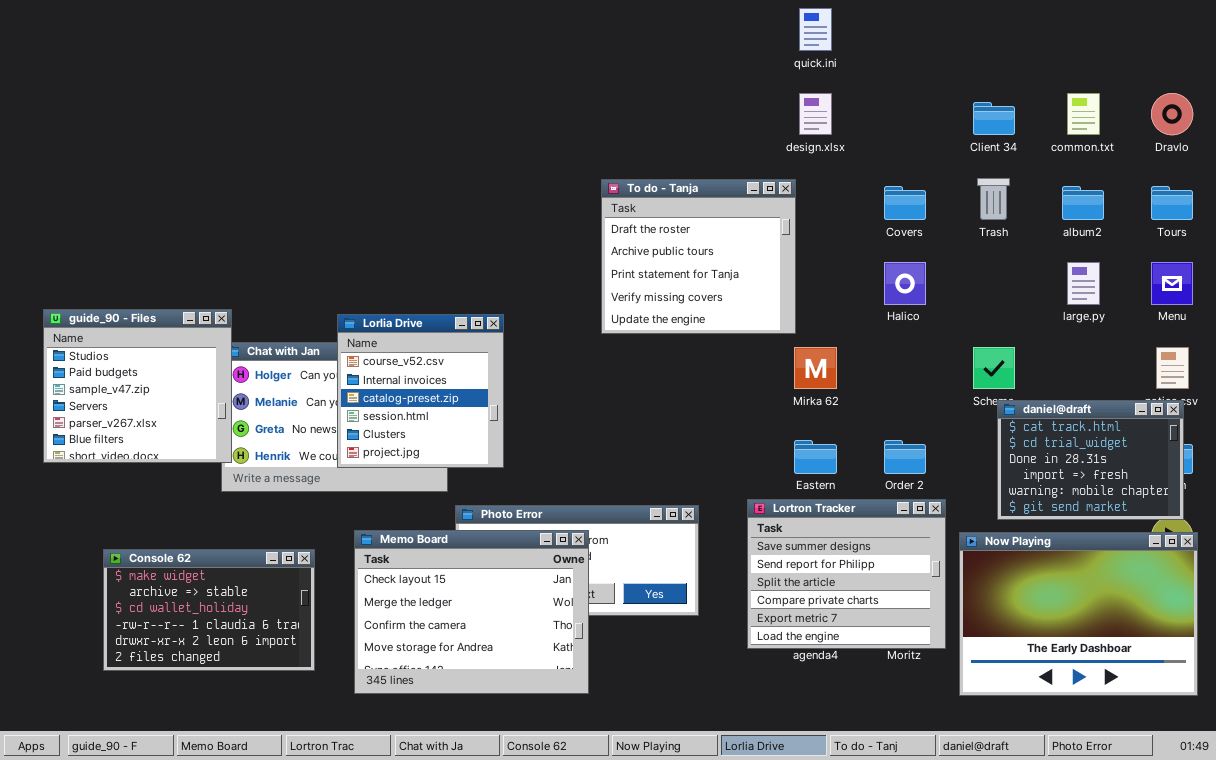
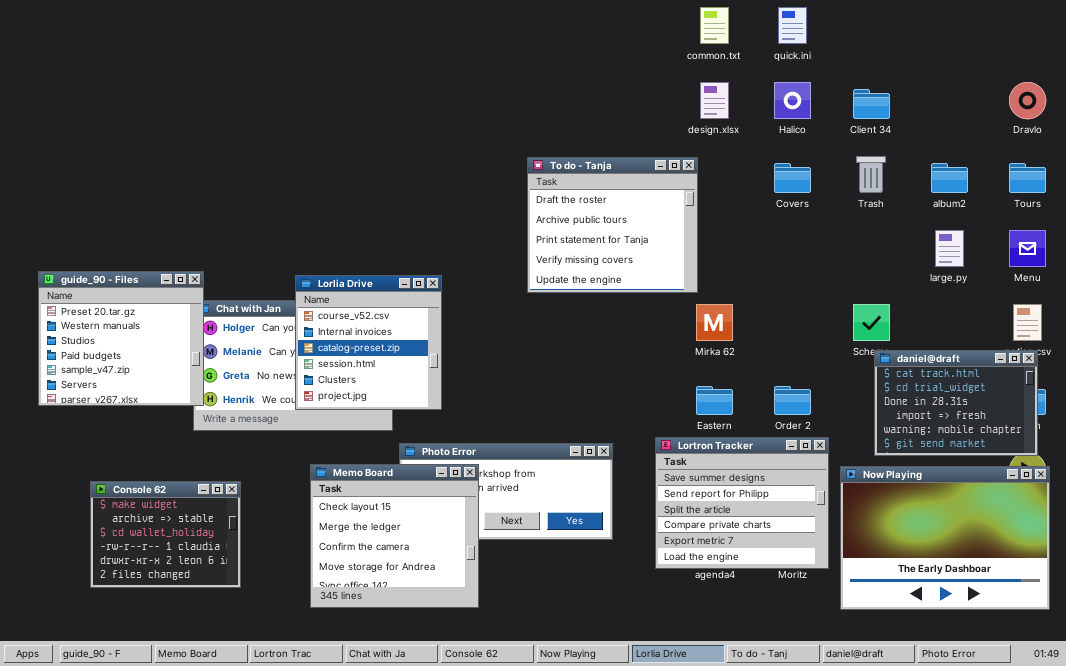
quick.ini: [799,8,832,51] -> [778,7,807,44], moved
common.txt: [1067,93,1100,135] -> [700,7,729,44], moved
Halico: [884,262,926,305] -> [774,82,811,119], moved
guide_90 - Files: [43,309,232,463] -> [38,271,204,406], scrolled up 2 rows
Memo Board: [354,530,589,694] -> [310,464,479,608], resized
Console 62: [103,549,315,671] -> [90,481,241,588], resized

